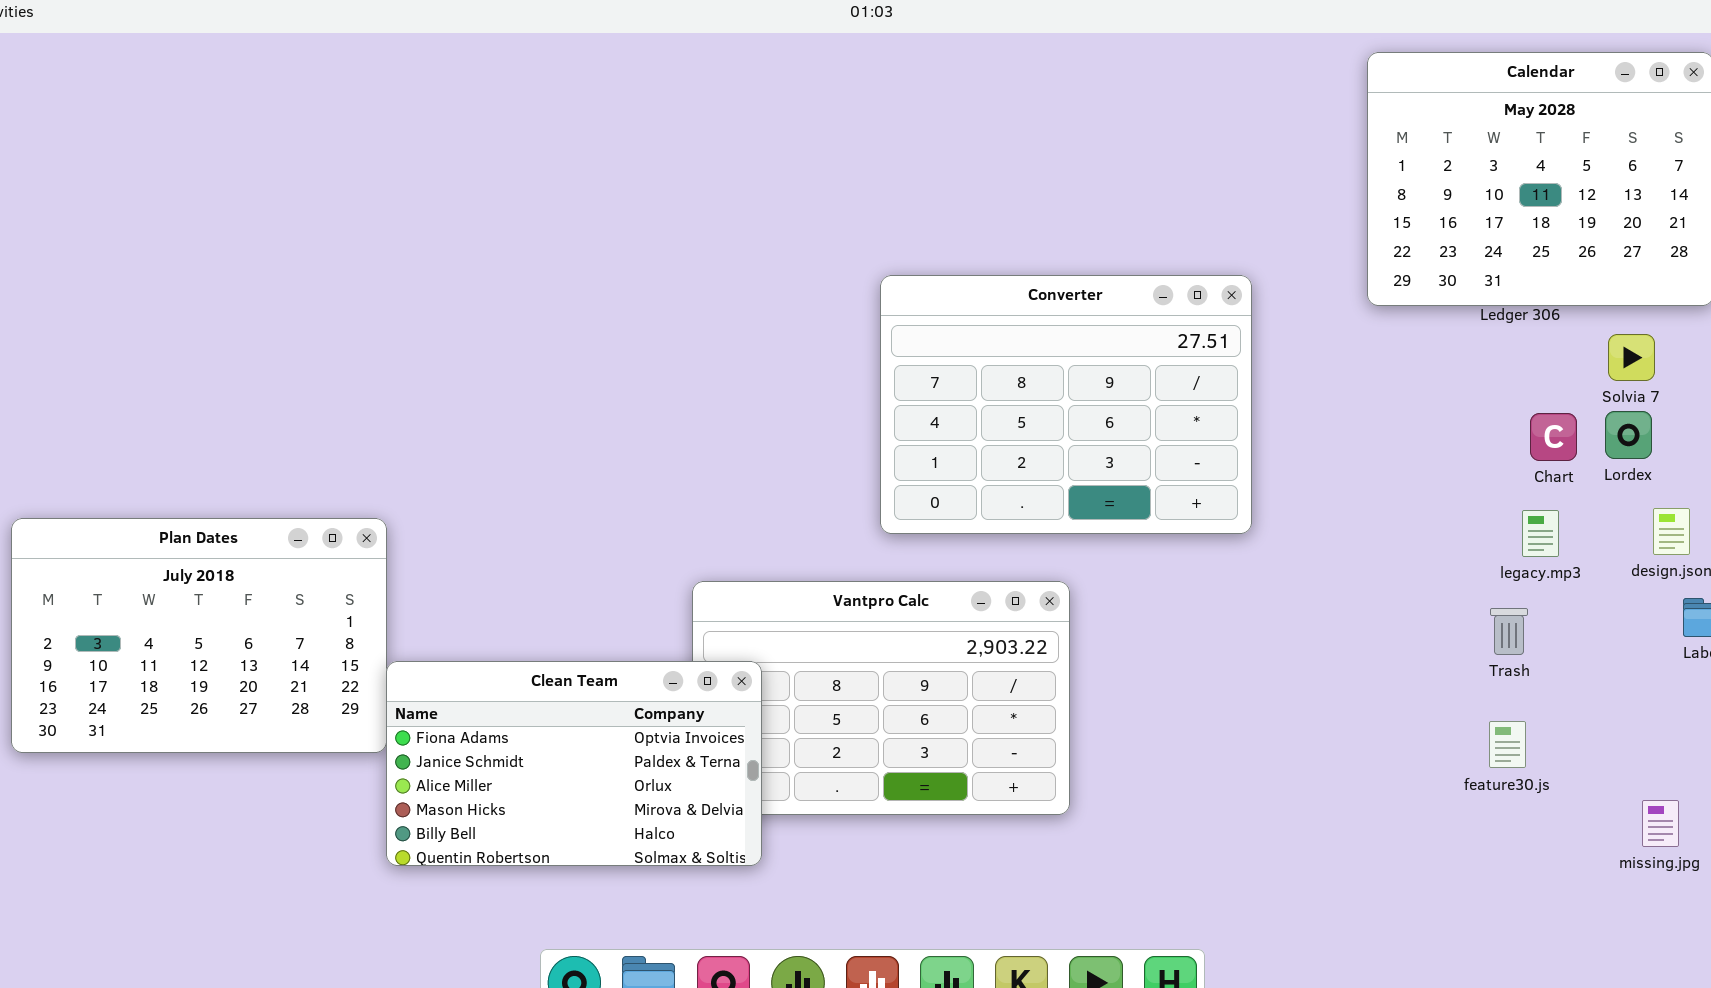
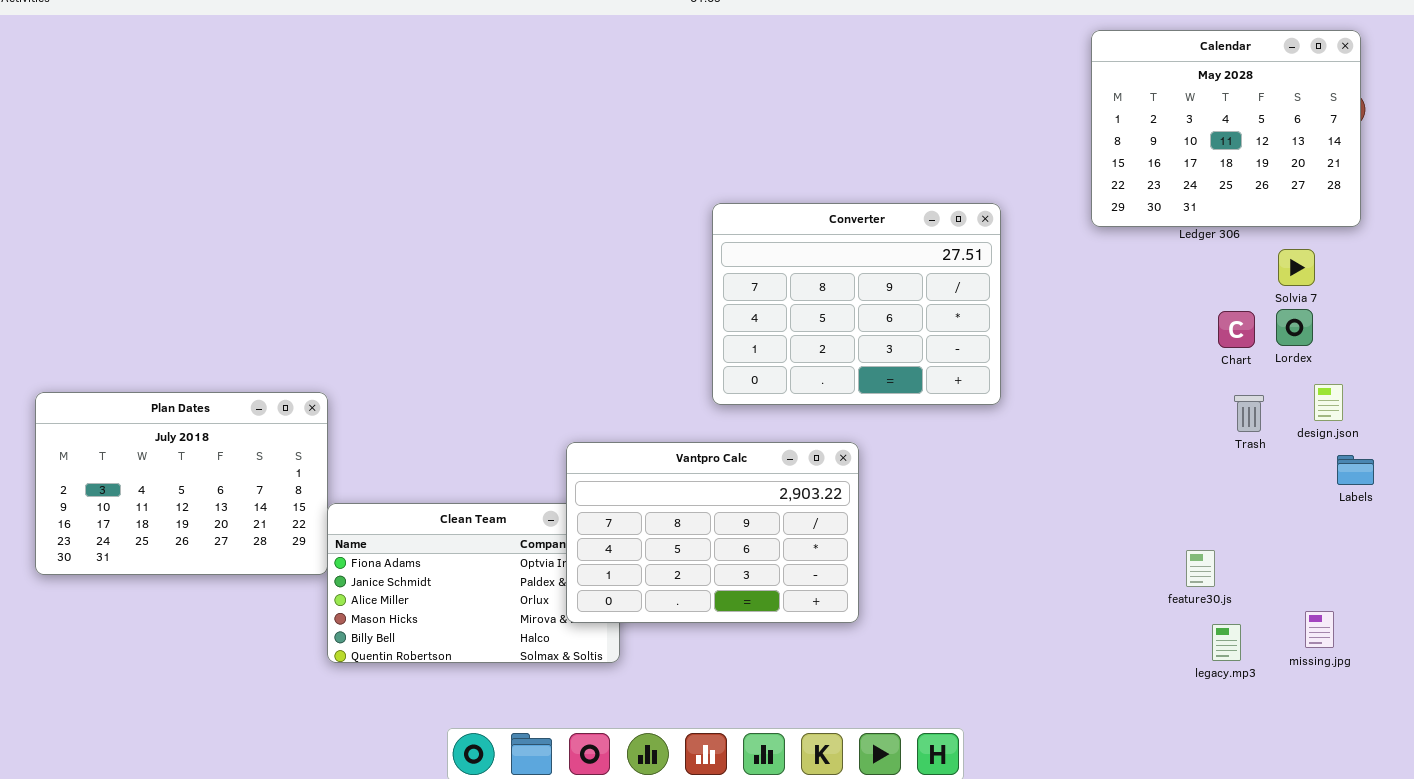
legacy.mp3: [1522,510,1559,557] -> [1212,624,1241,661], moved
Vantpro Calc: [692,581,1070,815] -> [566,442,859,623], raised
Trash: [1490,608,1528,655] -> [1234,395,1264,432], moved

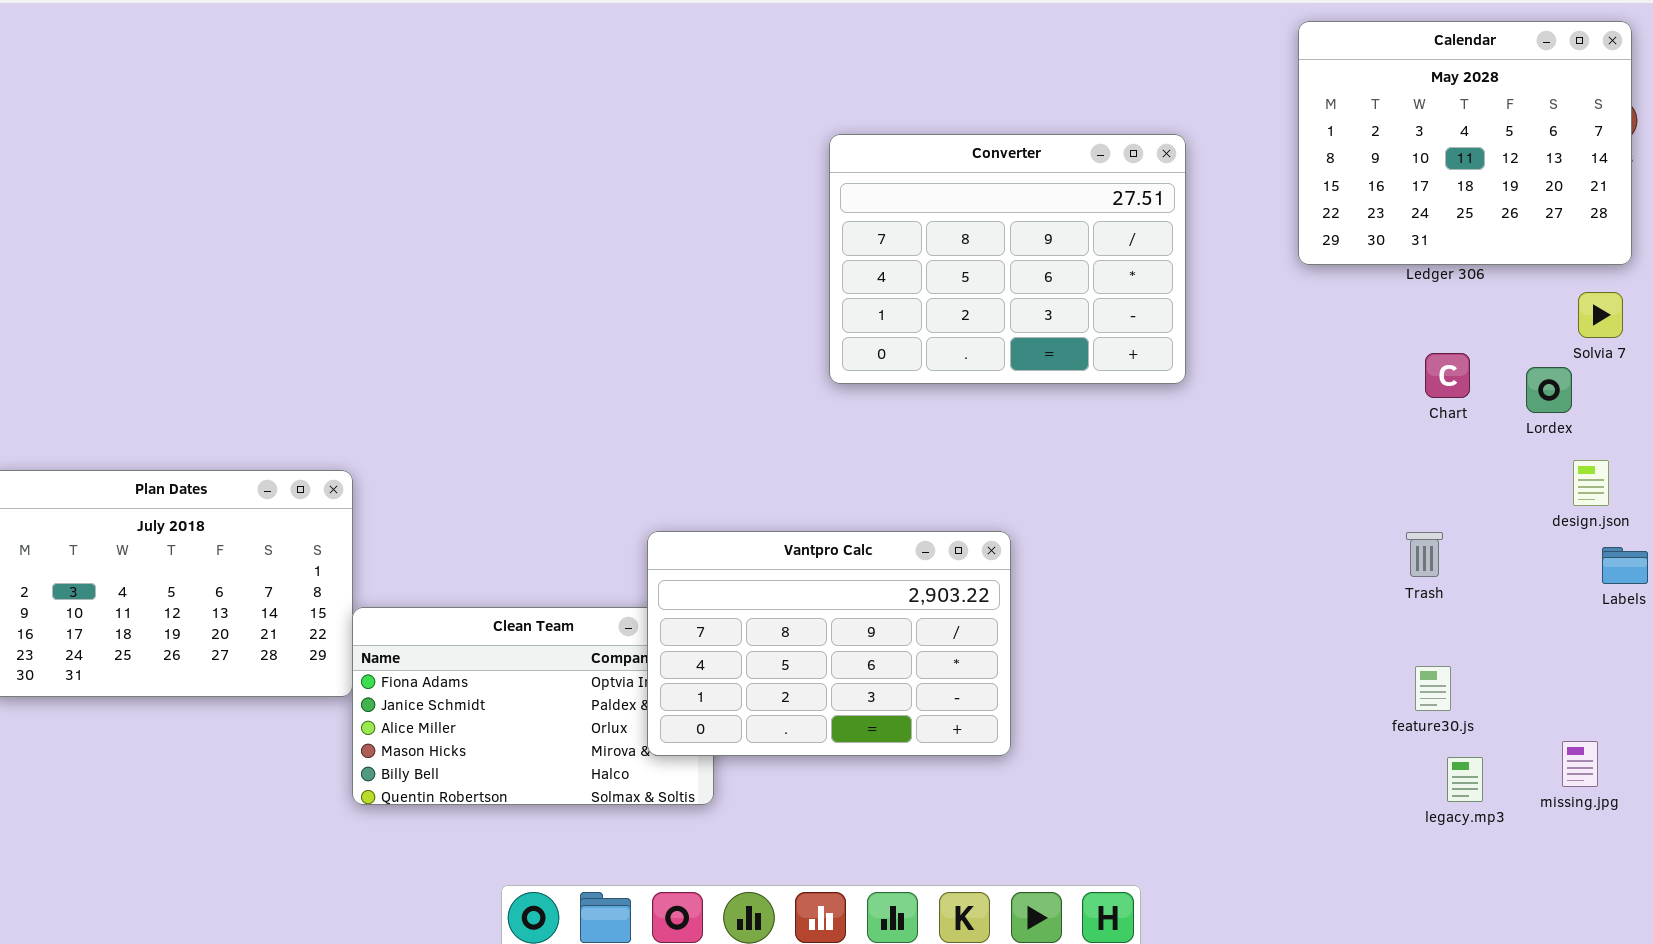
Converter: [712,203,1001,405] -> [829,134,1186,384], moved
Solvia 7: [1278,249,1315,286] -> [1578,292,1623,338], moved
Chart: [1218,311,1255,348] -> [1425,353,1470,398], moved
Trash: [1234,395,1264,432] -> [1406,532,1443,577], moved

